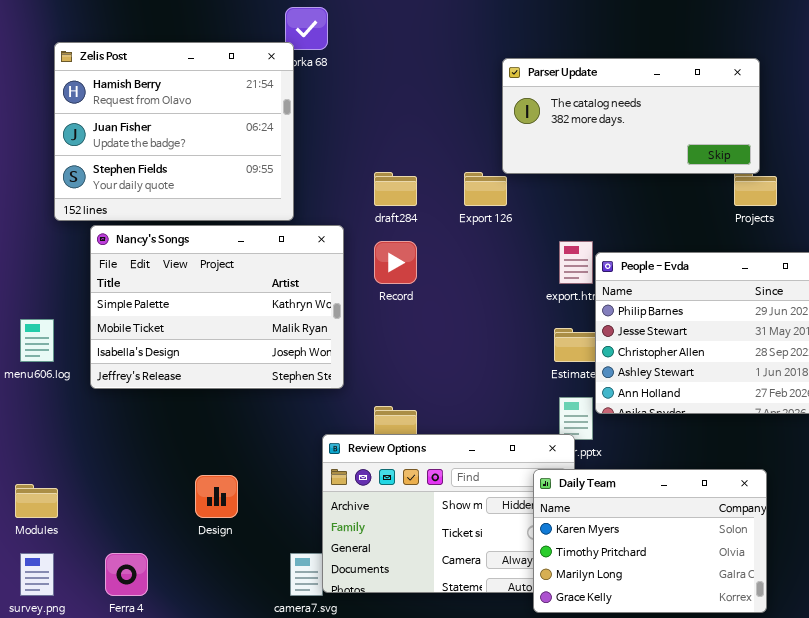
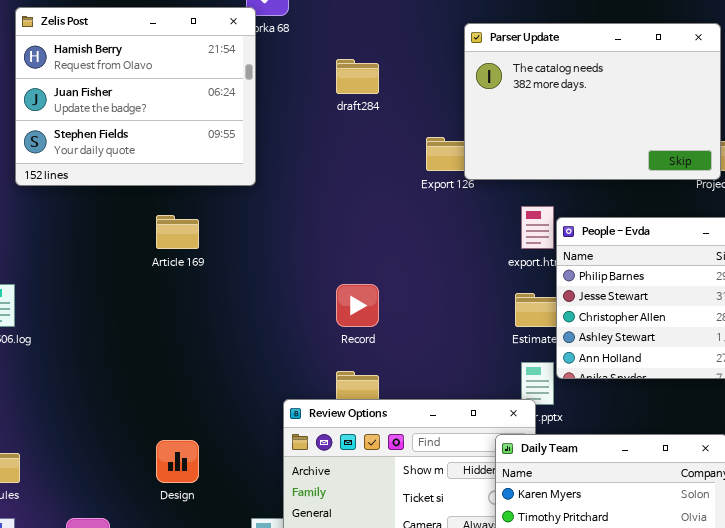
Parser Update: [502,58,760,174] -> [464,23,721,180], resized
draft284: [374,172,417,206] -> [336,59,379,94], moved
Nancy's Songs: [90,225,344,389] -> none, closed
Record: [374,241,417,284] -> [336,284,379,327], moved

